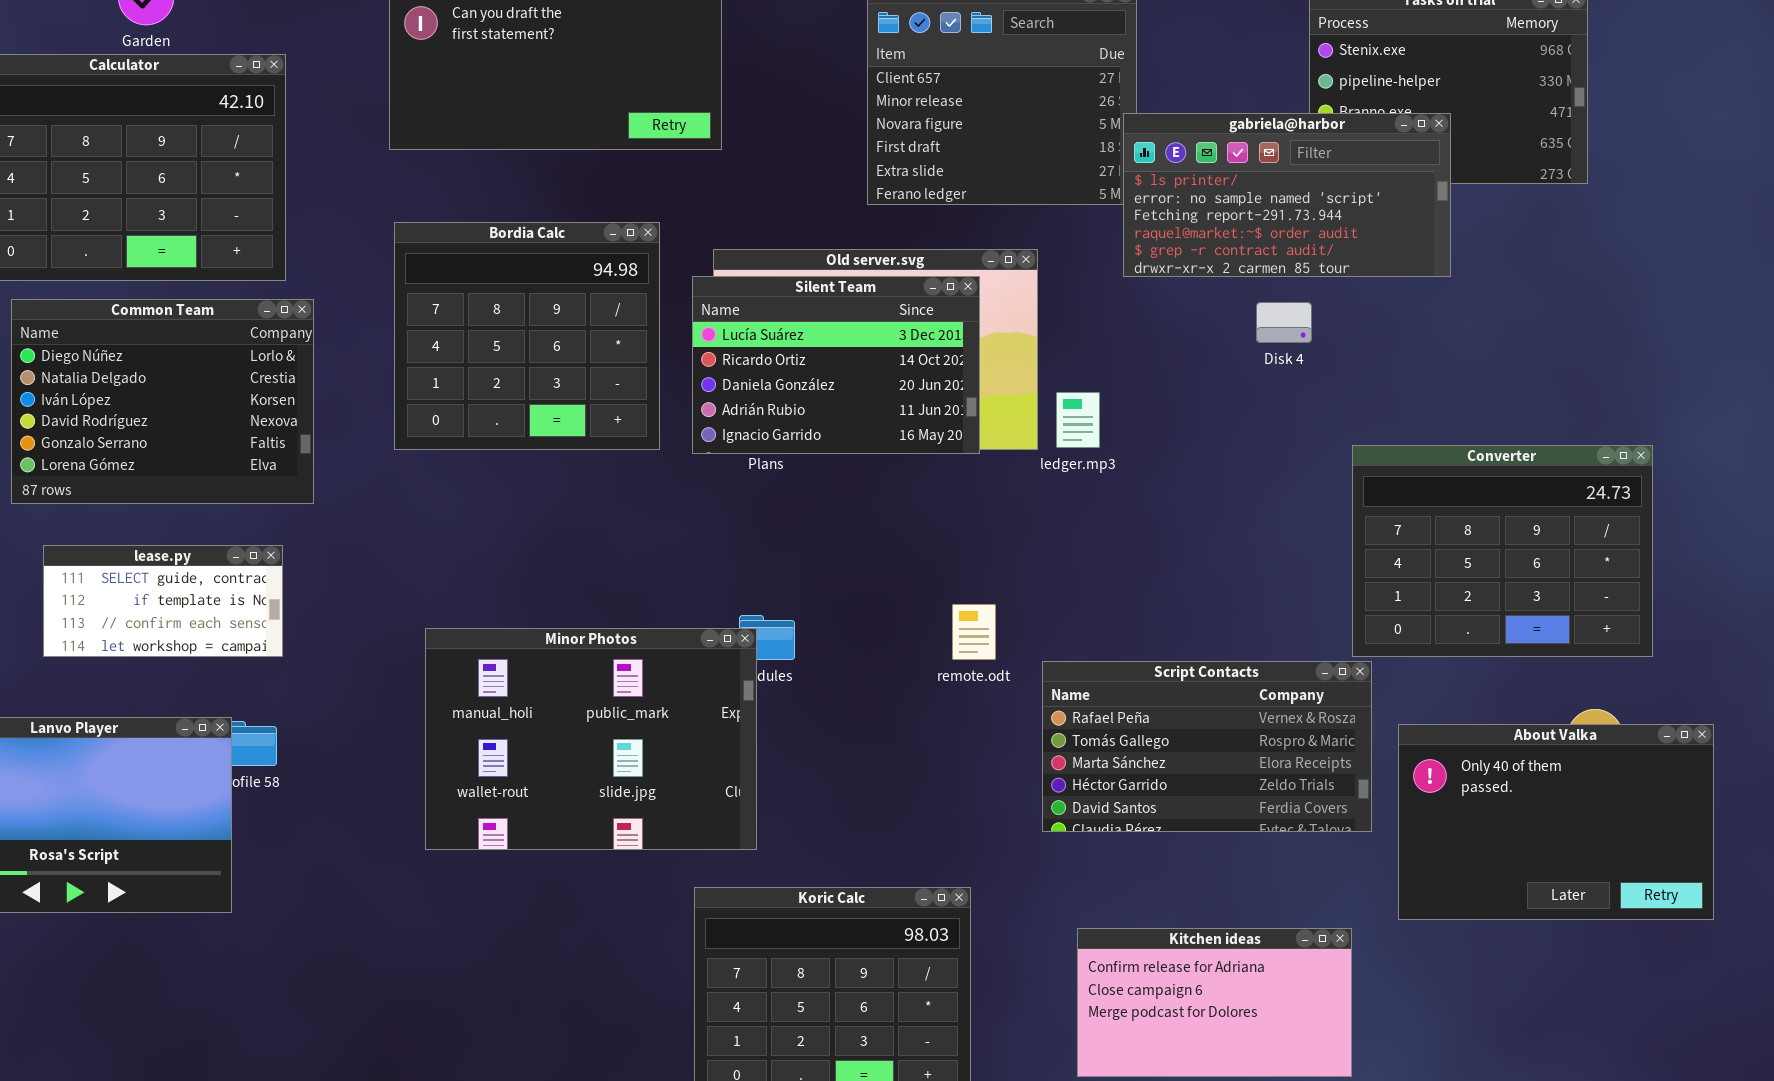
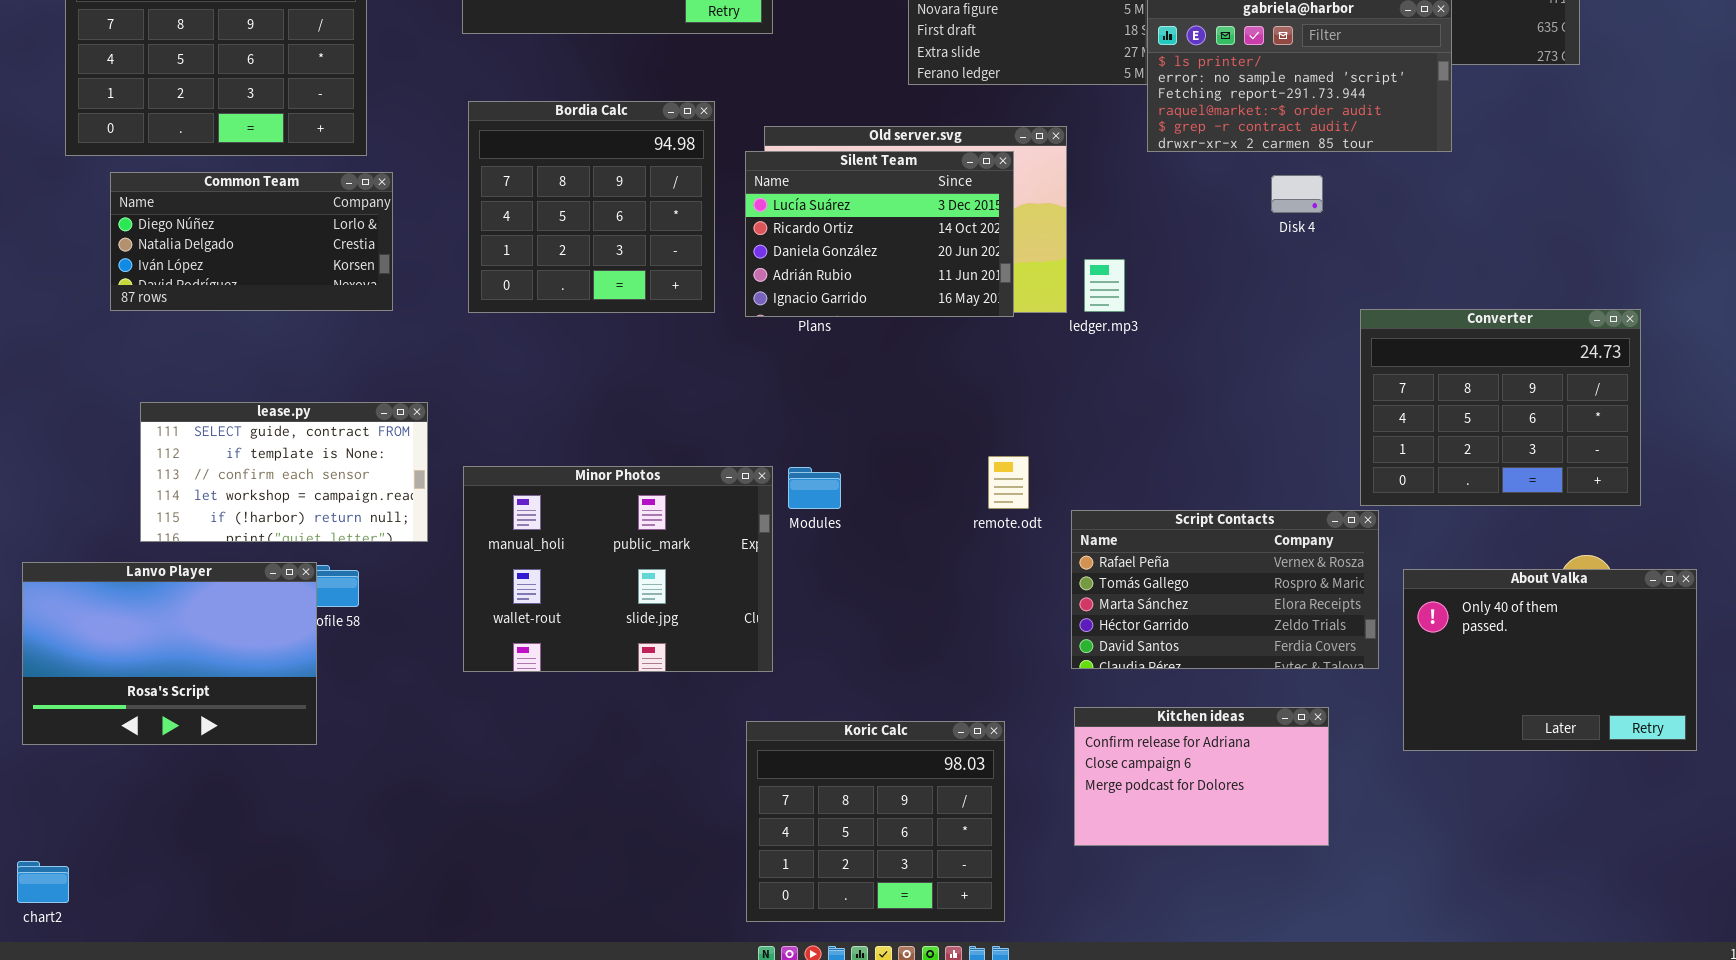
Common Team: [11,299,314,504] -> [110,172,393,311], resized
lease.py: [43,545,283,657] -> [140,402,428,542], resized
Minor Photos: [425,628,757,850] -> [463,466,773,672], moved
Kitchen ideas: [1077,928,1352,1077] -> [1074,707,1329,846], moved

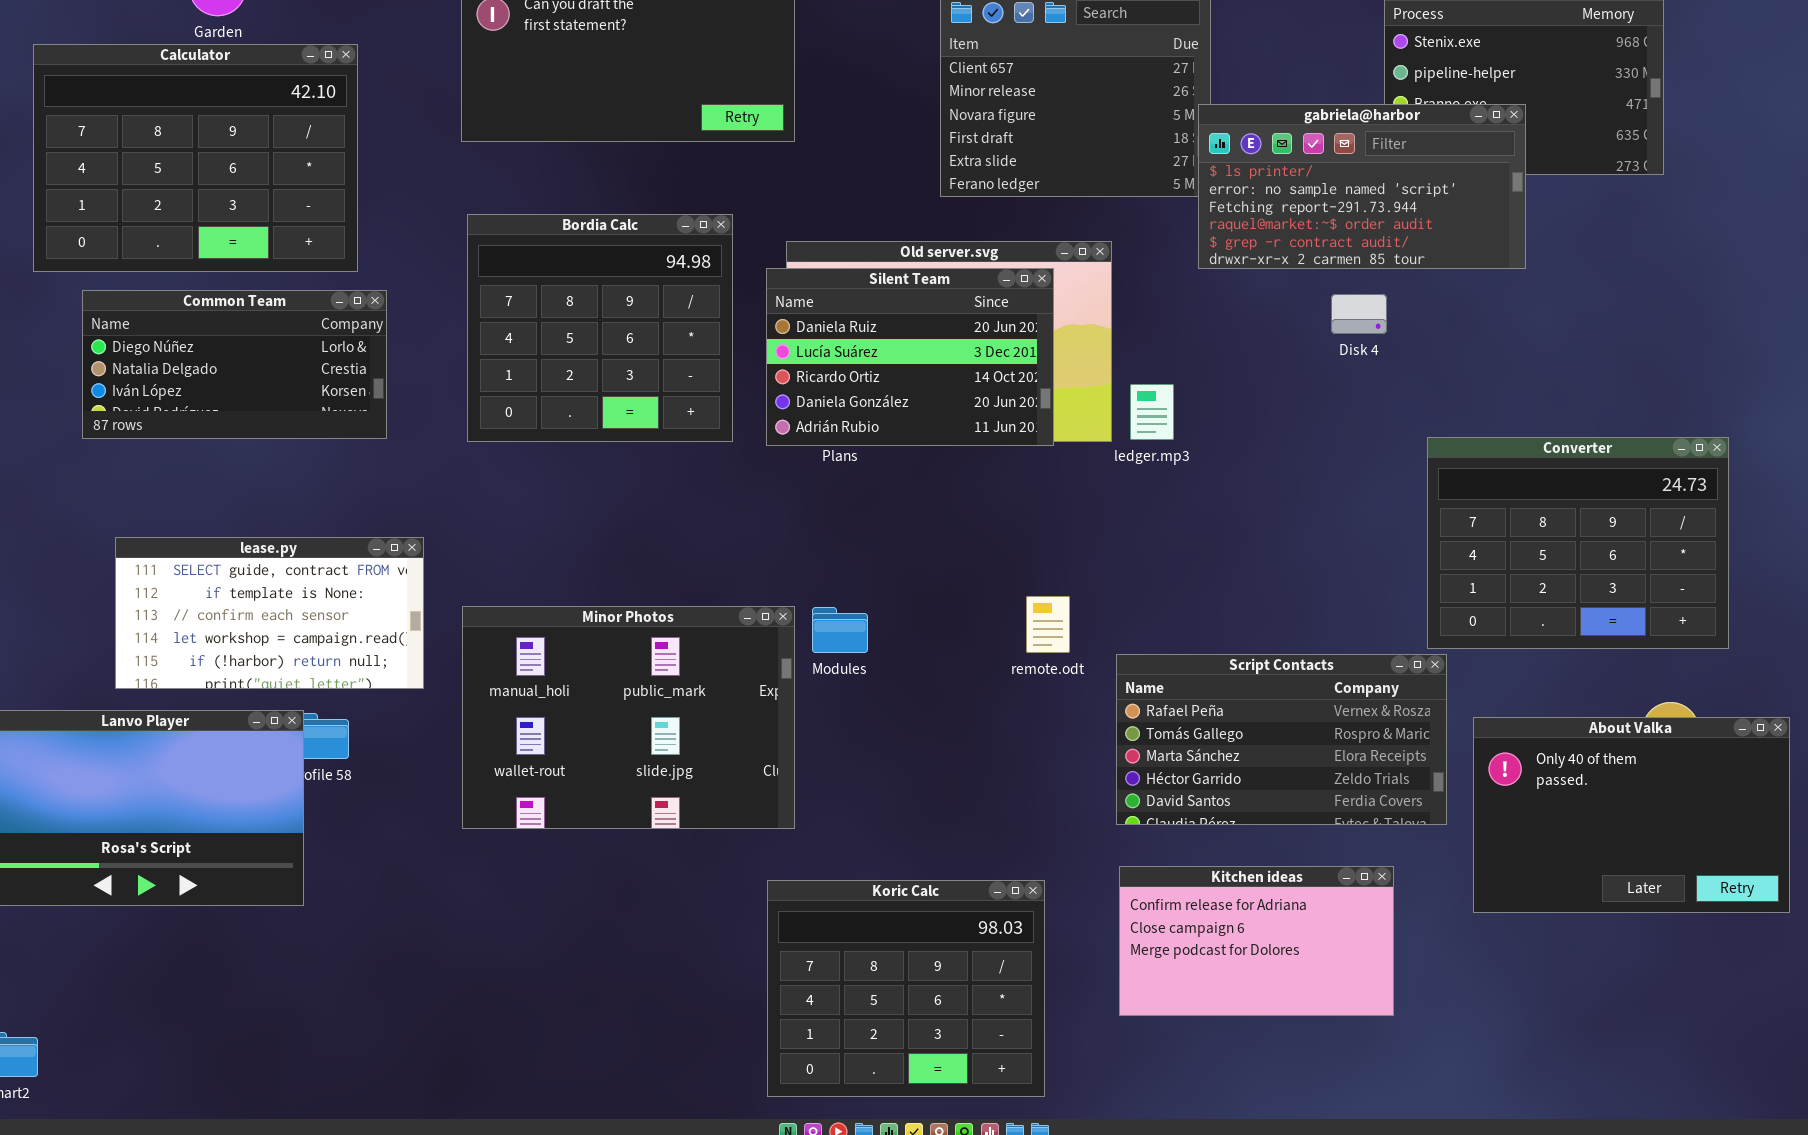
Silent Team: [745,151,1014,317] -> [766,268,1054,446], scrolled up 1 row

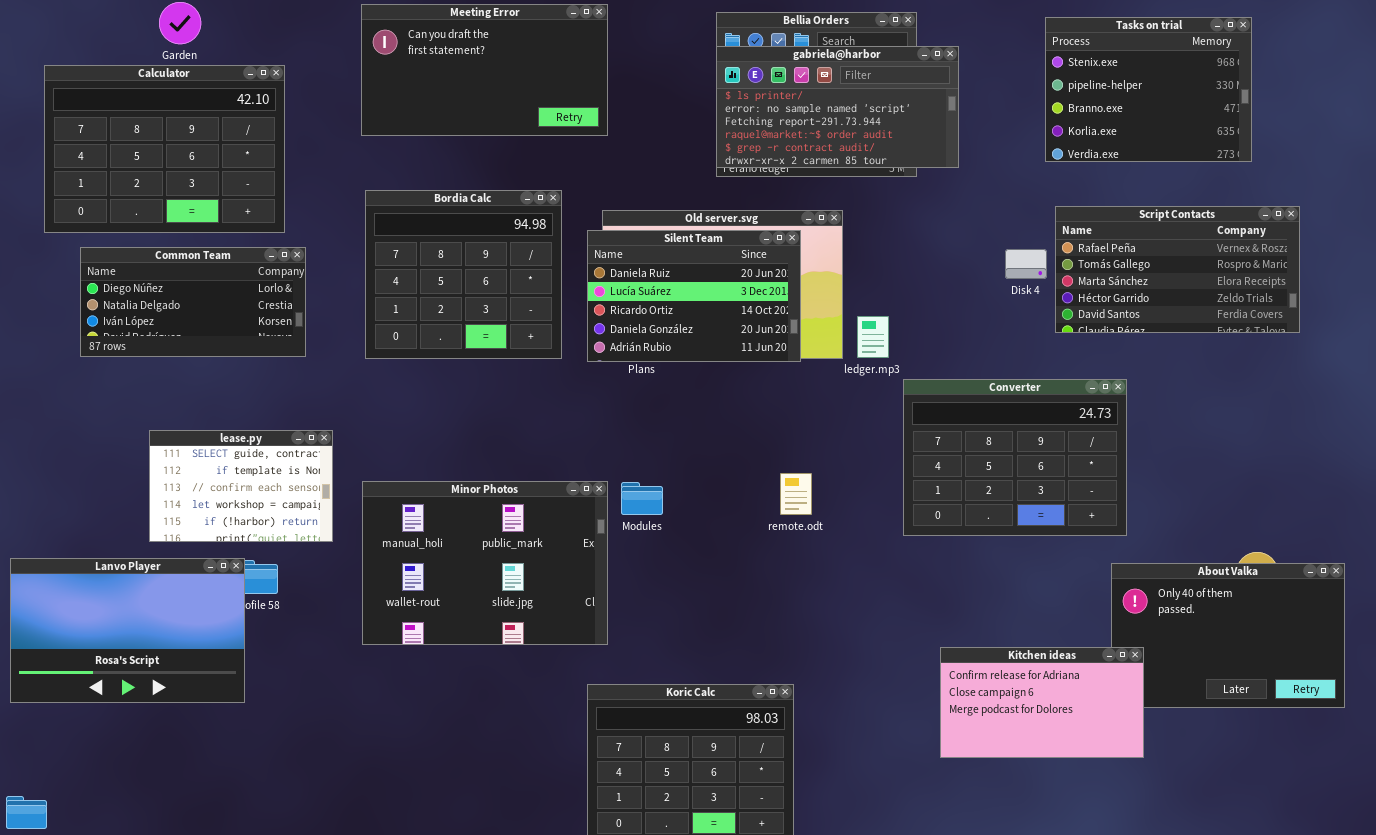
gabriela@harbor: [1198,104,1526,269] -> [716,46,959,168], moved
Converter: [1427,437,1729,649] -> [903,379,1127,536], moved
lease.py: [115,537,424,689] -> [149,430,333,542], resized
Script Contacts: [1116,654,1447,825] -> [1055,206,1300,333], moved
Kitchen ideas: [1119,866,1394,1016] -> [940,647,1144,758], moved

